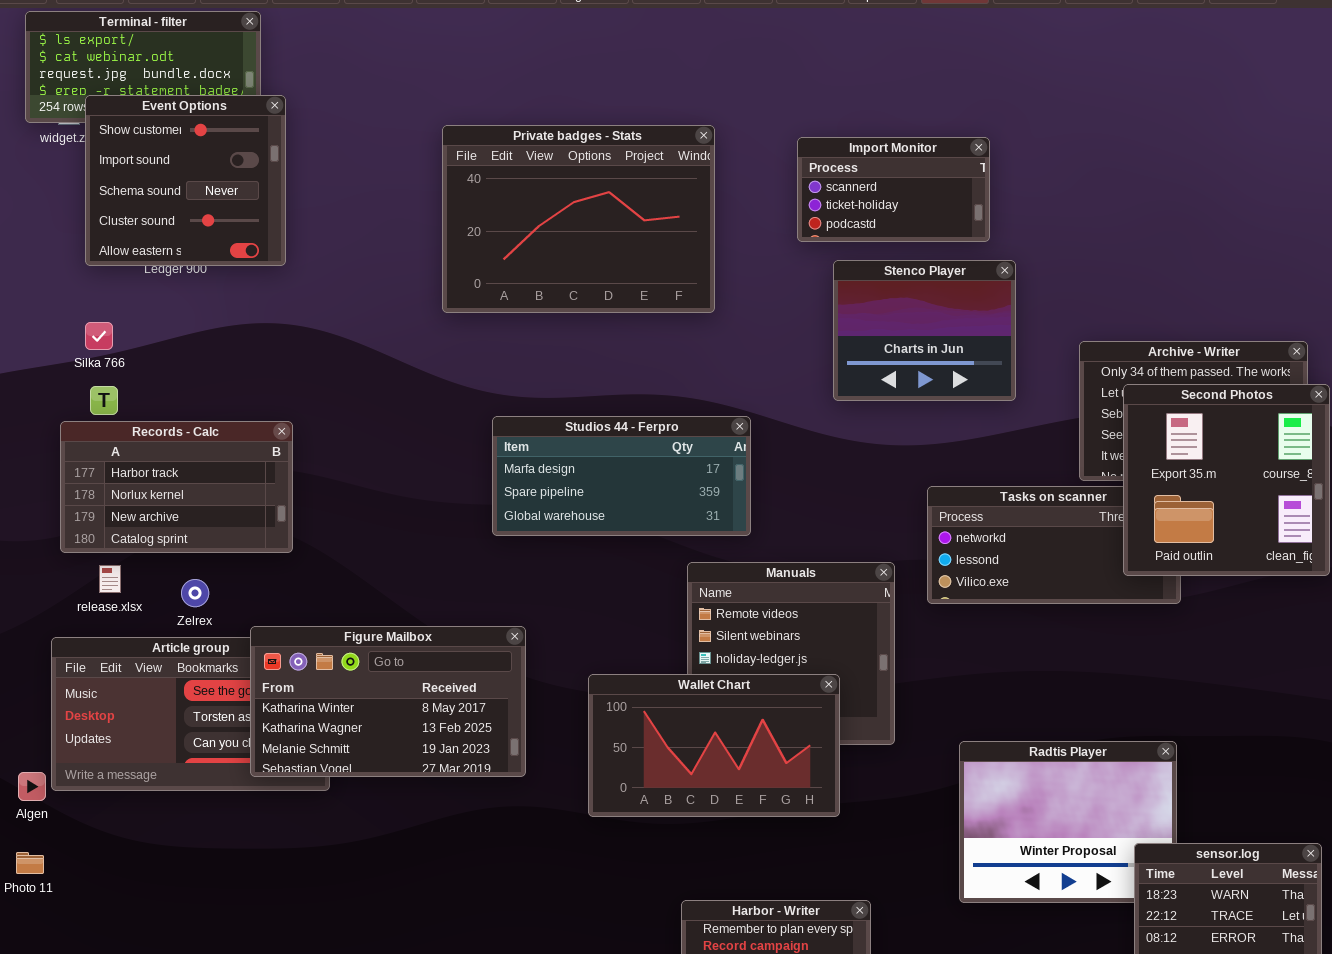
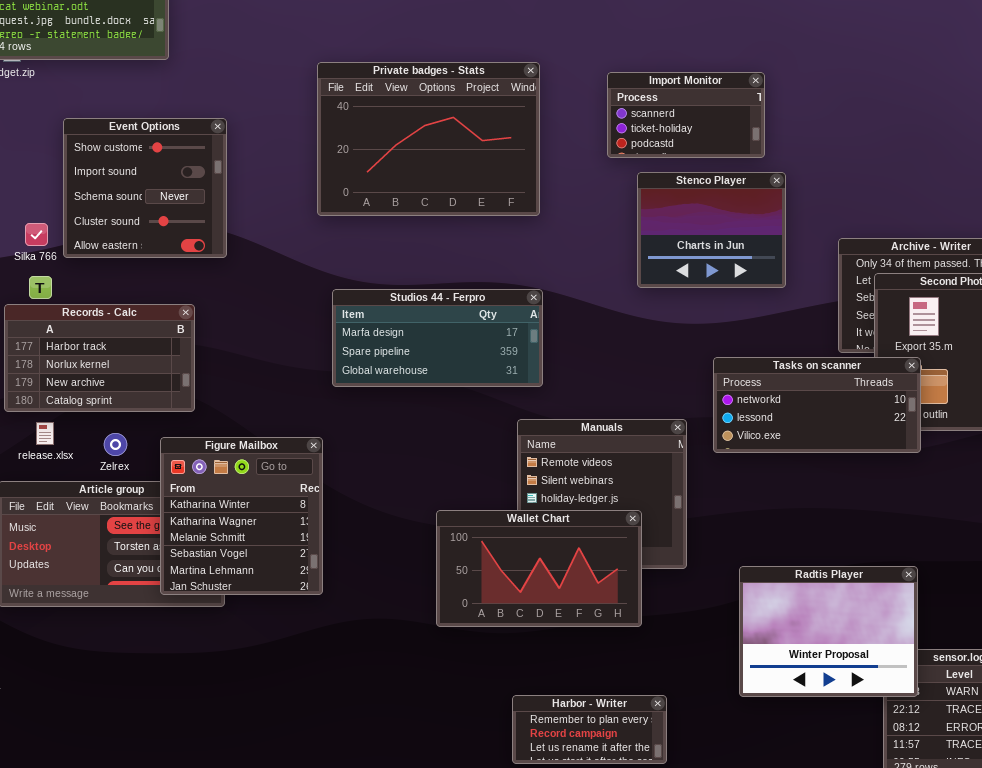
Event Options: [85,95,286,266] -> [63,118,227,258], moved
Studios 44 - Ferpro: [492,416,751,536] -> [332,289,543,387], moved
Tasks on scanner: [927,486,1181,604] -> [713,357,921,453], raised
Figure Mailbox: [250,626,526,777] -> [160,437,323,595], resized
Radtis Player: [959,741,1177,903] -> [739,566,918,697], raised

